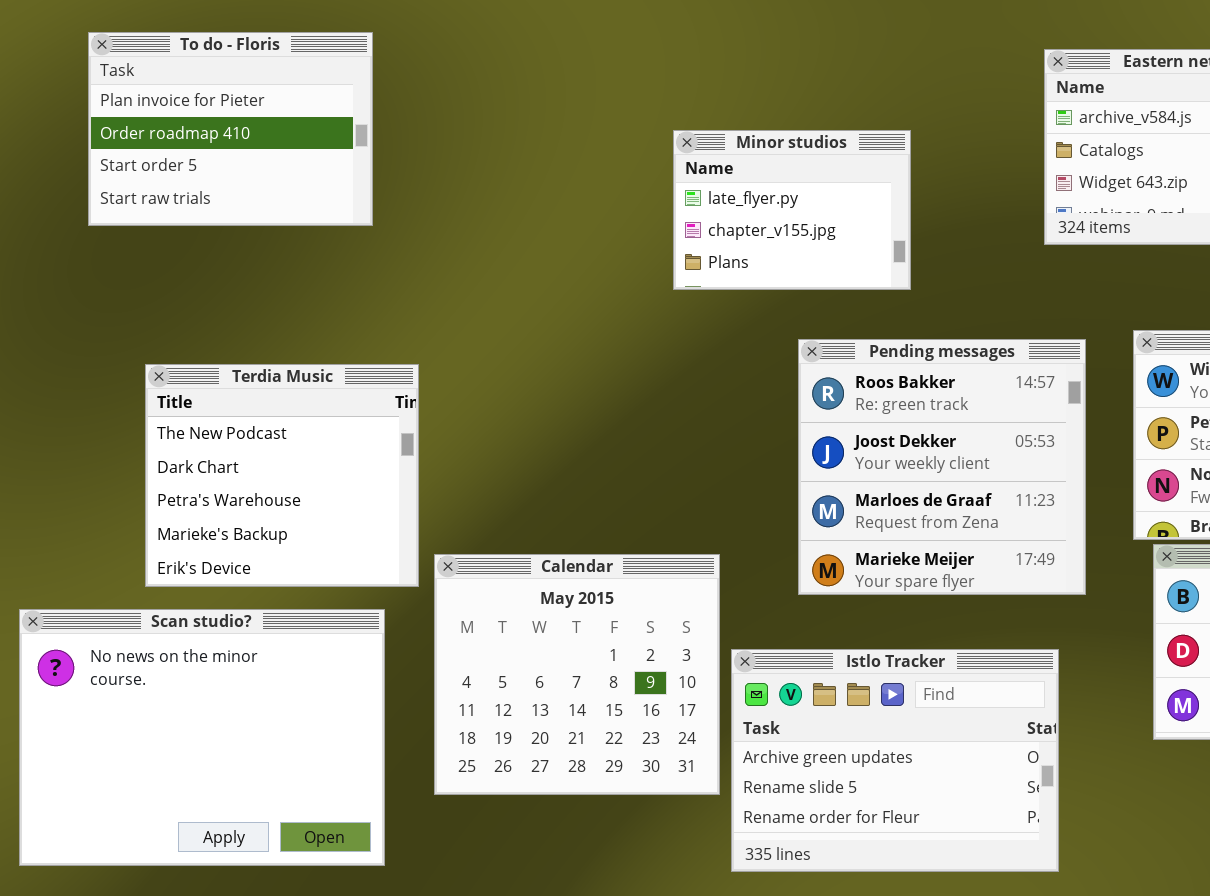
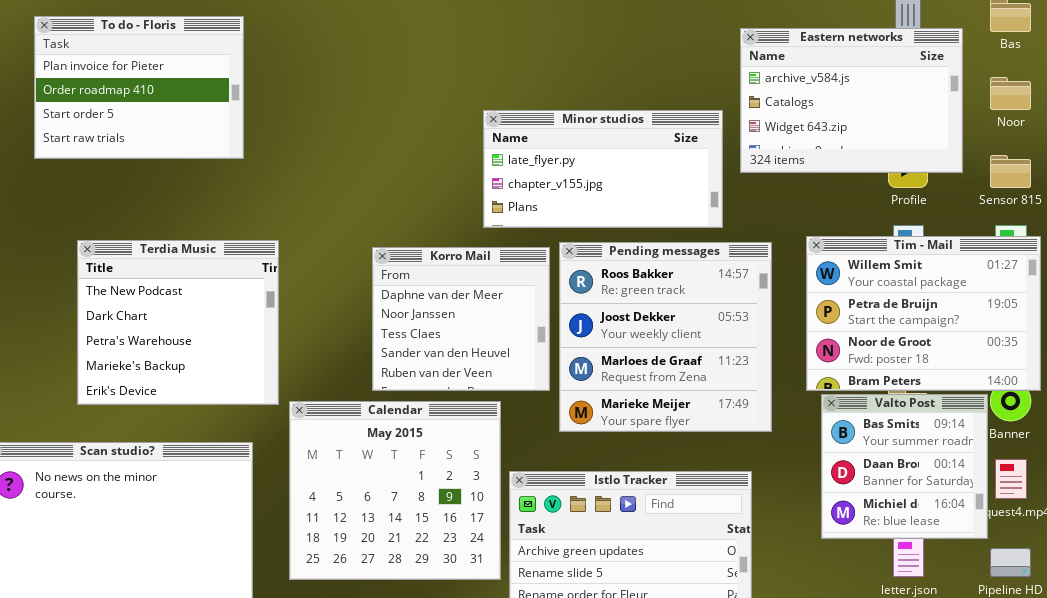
Minor studios: [673,130,911,290] -> [483,110,723,228], moved, resized
Korro Mail: none -> [372,247,550,391], opened
Terdia Music: [145,364,419,587] -> [77,240,279,405], moved

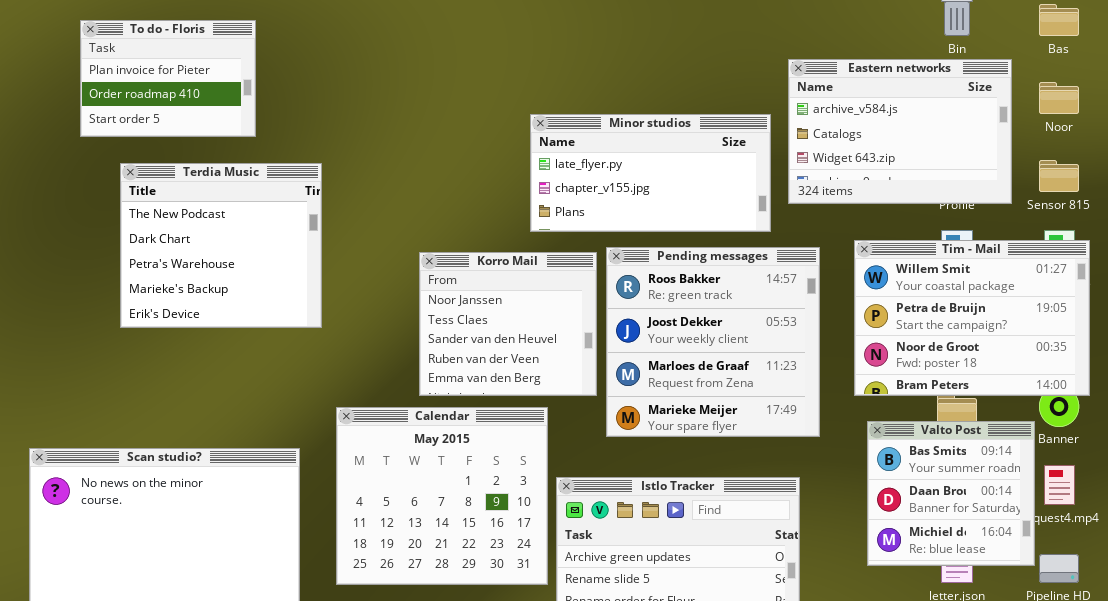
To do - Floris: [34,16,244,159] -> [80,20,256,137], resized
Eastern networks: [740,28,963,173] -> [788,59,1012,204], moved
Terdia Music: [77,240,279,405] -> [120,163,322,328], moved
Korro Mail: [372,247,550,391] -> [419,252,597,396], scrolled down 1 row
Valto Post: [821,394,988,539] -> [867,421,1035,566], moved

